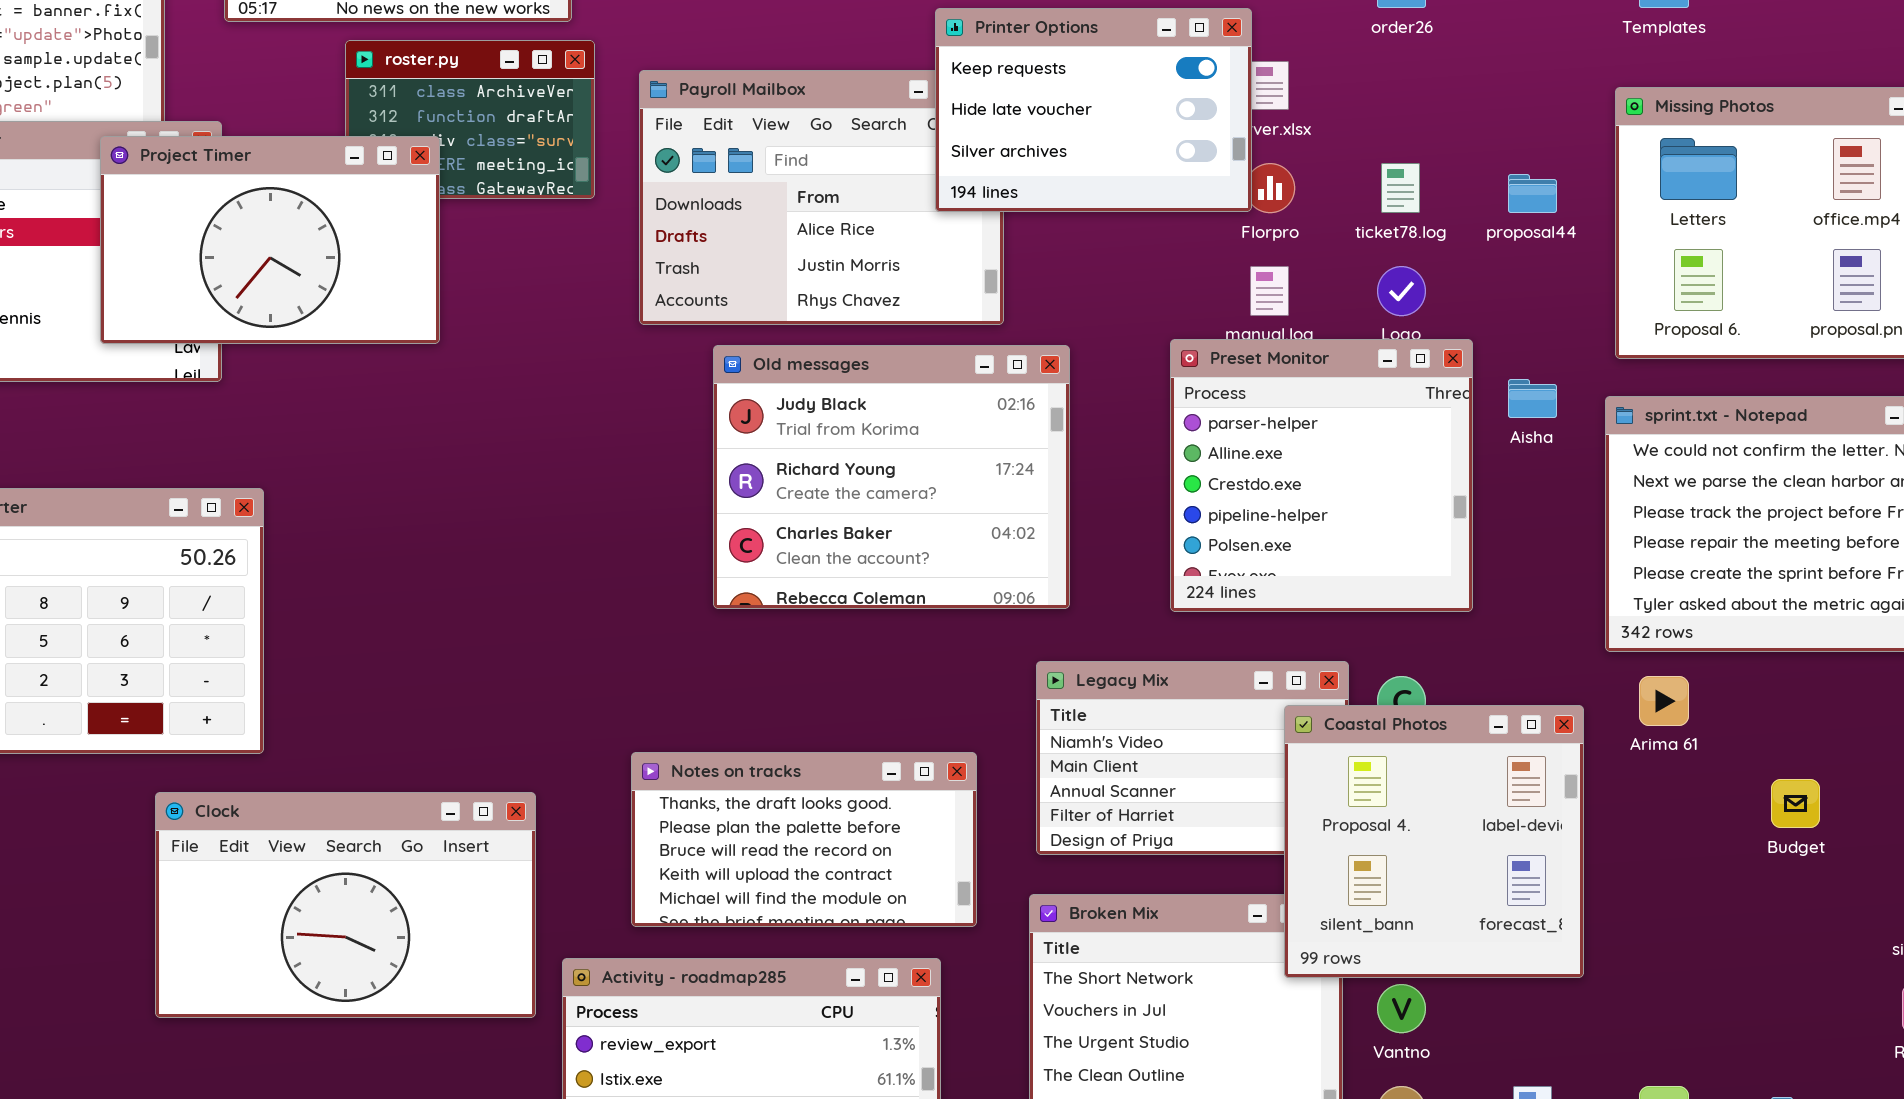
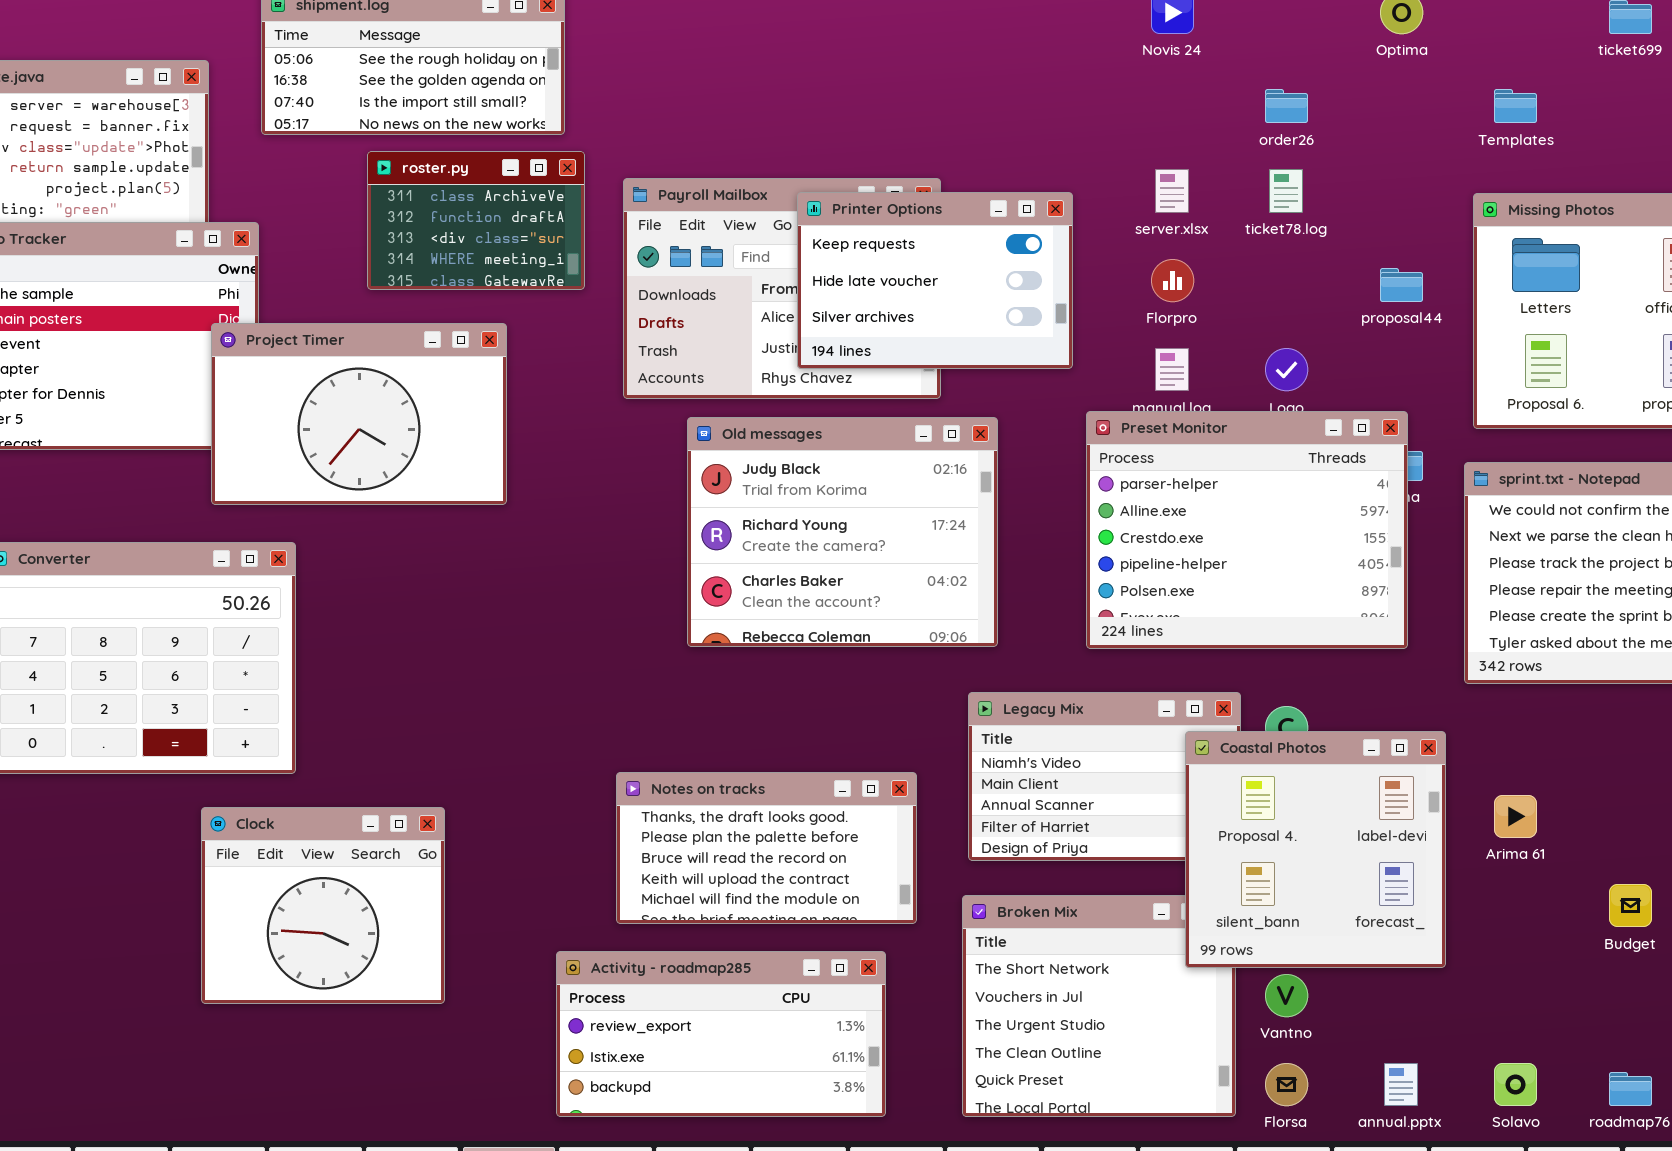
Printer Options: [935,8,1252,212] -> [797,192,1073,369], moved
Project Timer: [100,136,440,344] -> [211,323,507,505], moved
ticket78.log: [1381,163,1420,213] -> [1269,169,1303,213], moved
Preset Monitor: [1170,339,1473,612] -> [1086,411,1408,649], resized
Arima 61: [1639,676,1689,726] -> [1494,795,1537,838], moved
Budget: [1771,779,1820,828] -> [1609,884,1652,927], moved
Clock: [155,792,536,1018] -> [201,807,445,1004], resized

